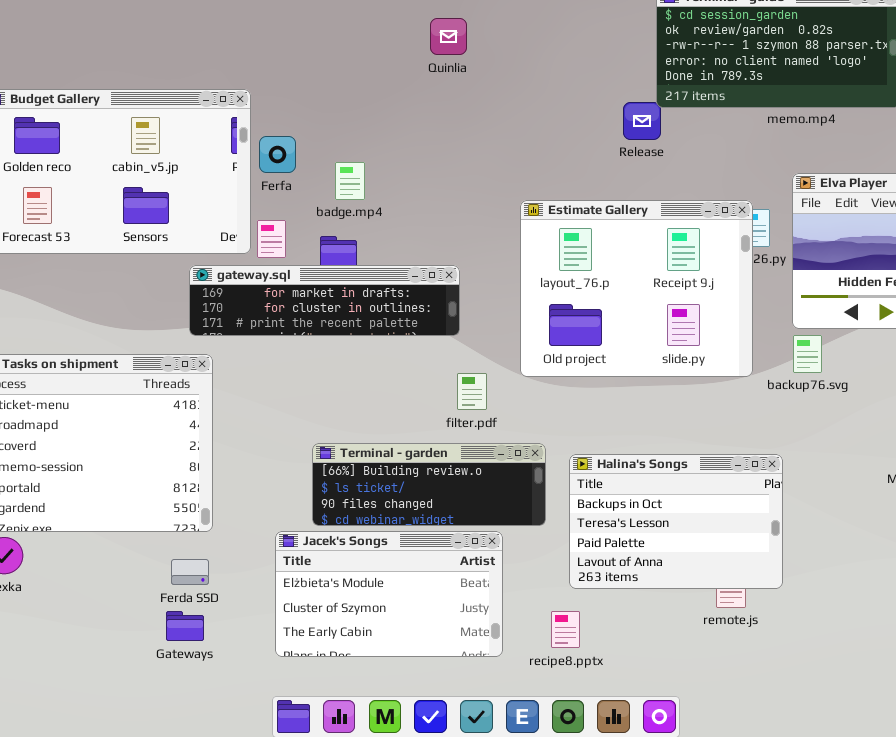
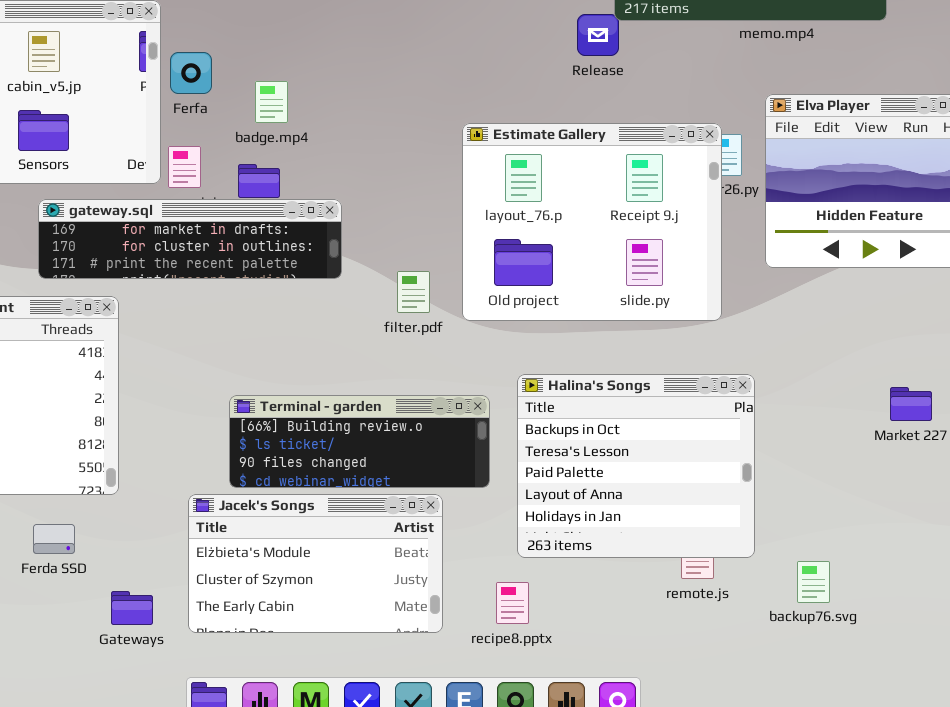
gateway.sql: [189,265,460,336] -> [38,199,342,279], moved
backup76.svg: [793,335,822,373] -> [797,561,830,603], moved
filter.pdf: [457,373,487,410] -> [397,271,430,313], moved
Halina's Songs: [569,454,783,589] -> [517,374,755,558], resized
Ferda SSD: [171,559,209,585] -> [33,524,75,554], moved
Gateways: [166,611,204,641] -> [111,591,153,625], moved

